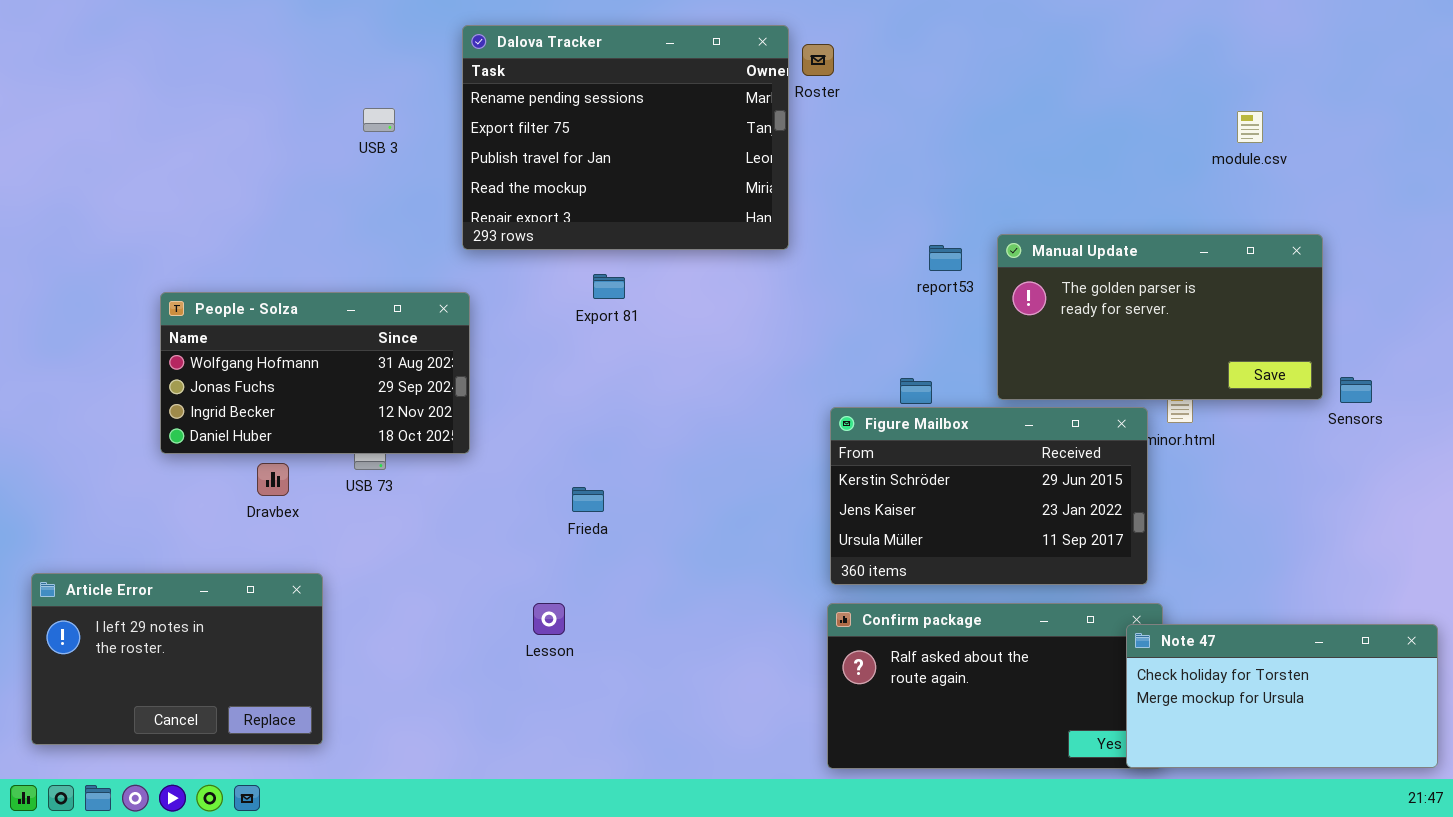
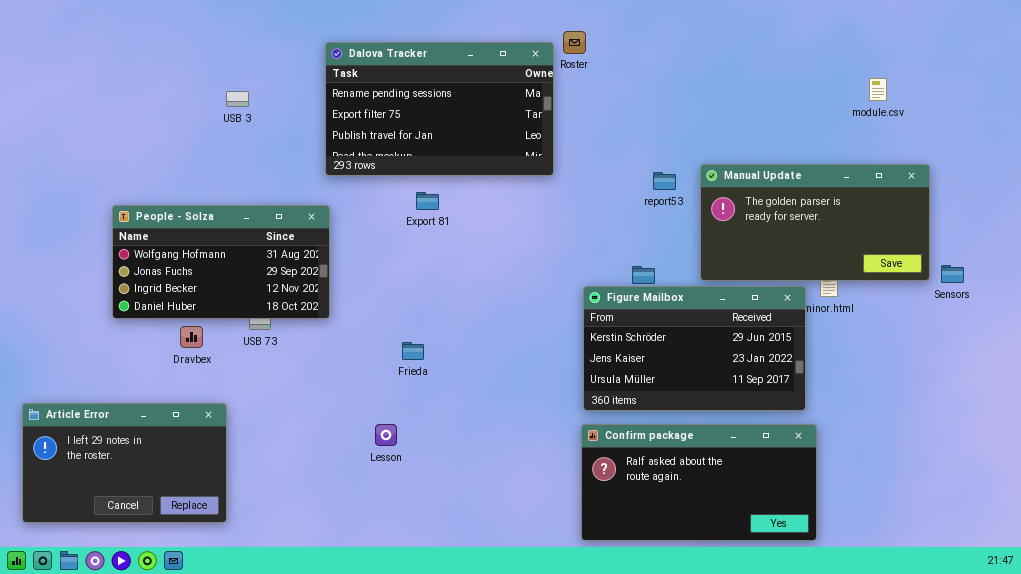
Dalova Tracker: [462,25,789,250] -> [325,42,554,176], resized
USB 3: [363,108,395,132] -> [226,91,249,107], moved
Note 47: [1126,624,1438,768] -> none, closed

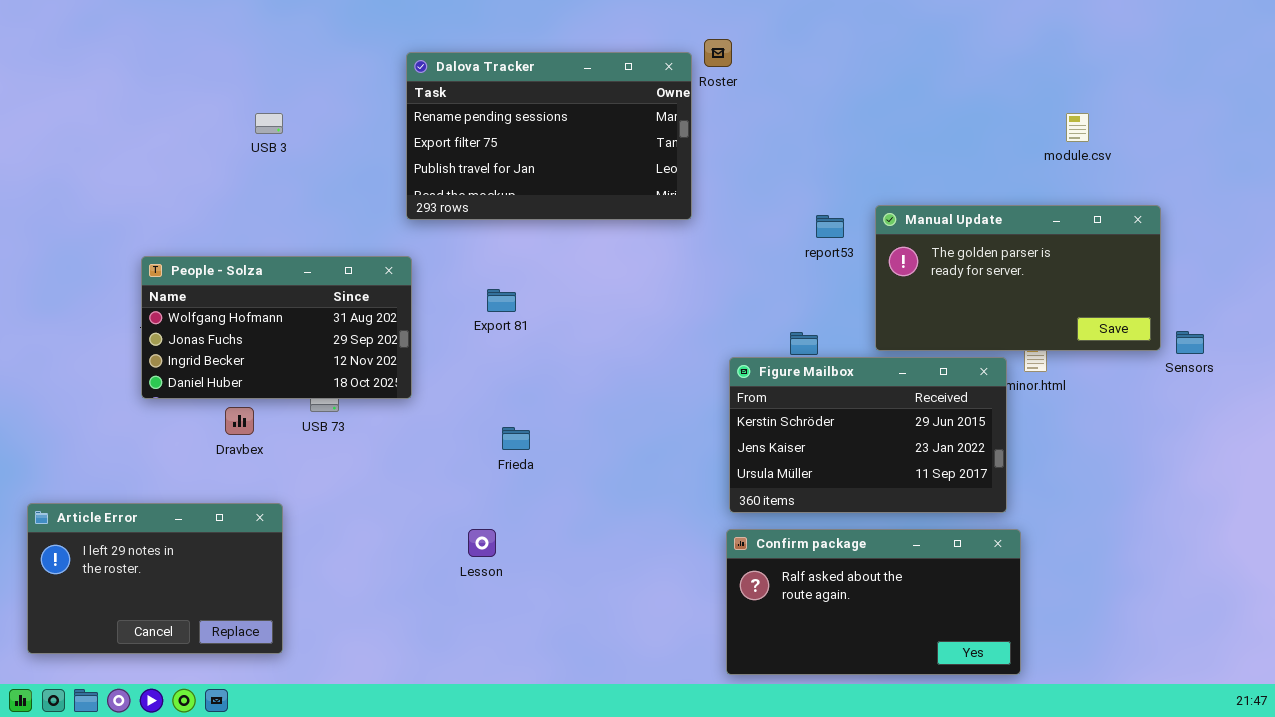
module.csv: [869,78,887,101] -> [1066,113,1089,142], moved
USB 3: [226,91,249,107] -> [255,113,283,134], moved
Export 81: [416,192,439,210] -> [487,289,516,312], moved

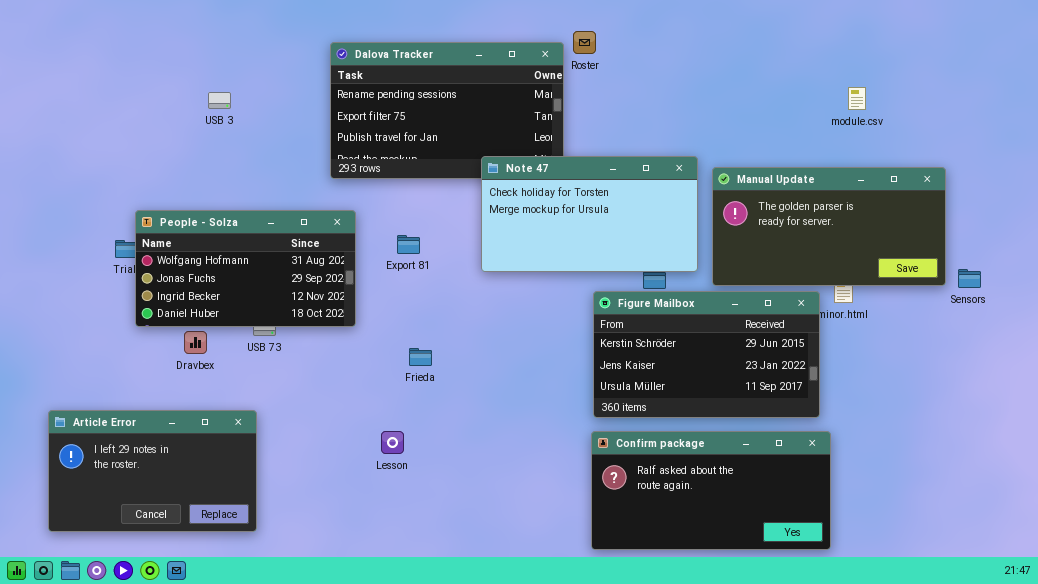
module.csv: [1066,113,1089,142] -> [848,87,866,110], moved
Note 47: none -> [481,156,698,272], opened
People - Solza: [141,256,412,399] -> [135,210,356,327], moved
Article Error: [27,503,283,654] -> [48,410,257,532], moved

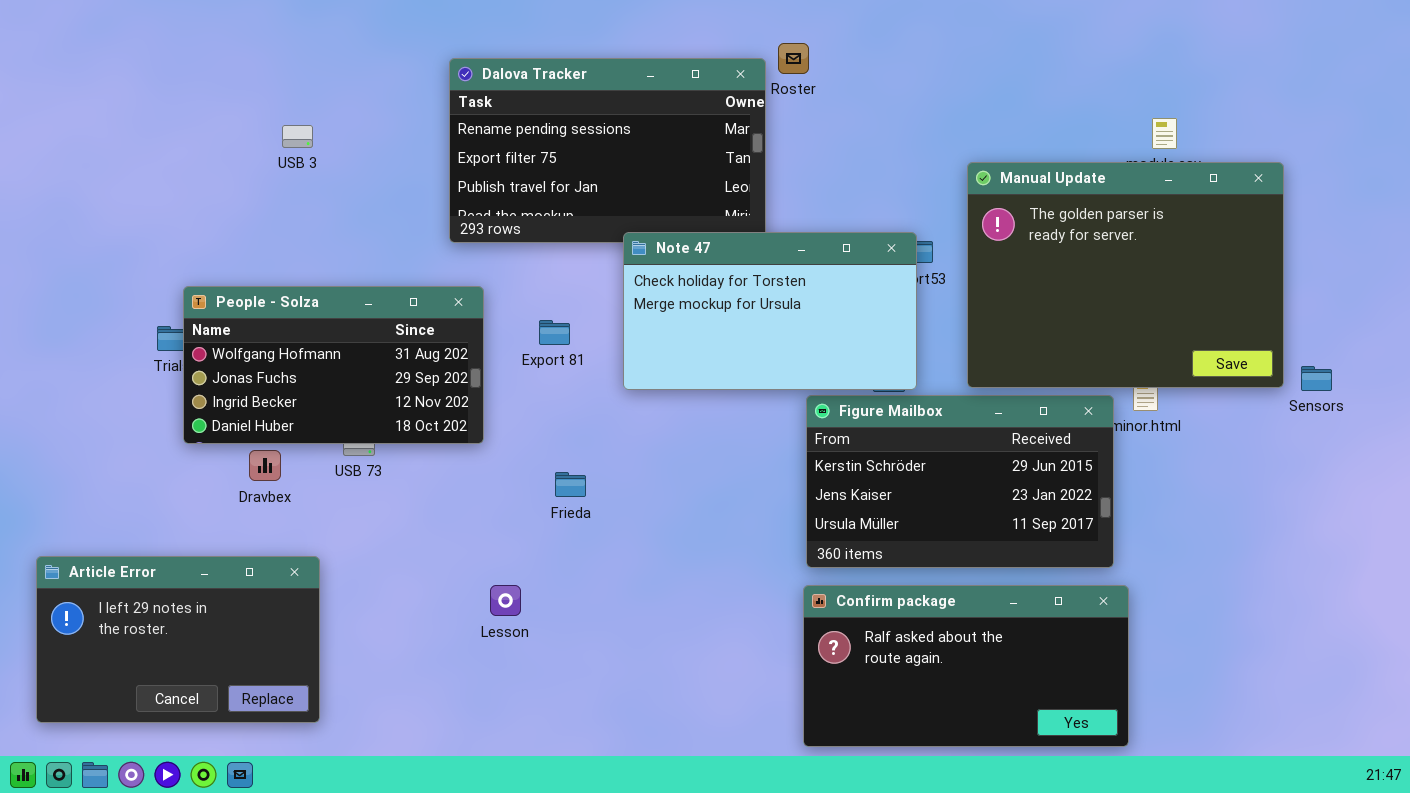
Note 47: [481,156,698,272] -> [623,232,917,390], moved
Manual Update: [712,167,946,286] -> [967,162,1284,388], resized
Article Error: [48,410,257,532] -> [36,556,320,723], moved
Lesson: [381,431,404,454] -> [490,585,521,616], moved

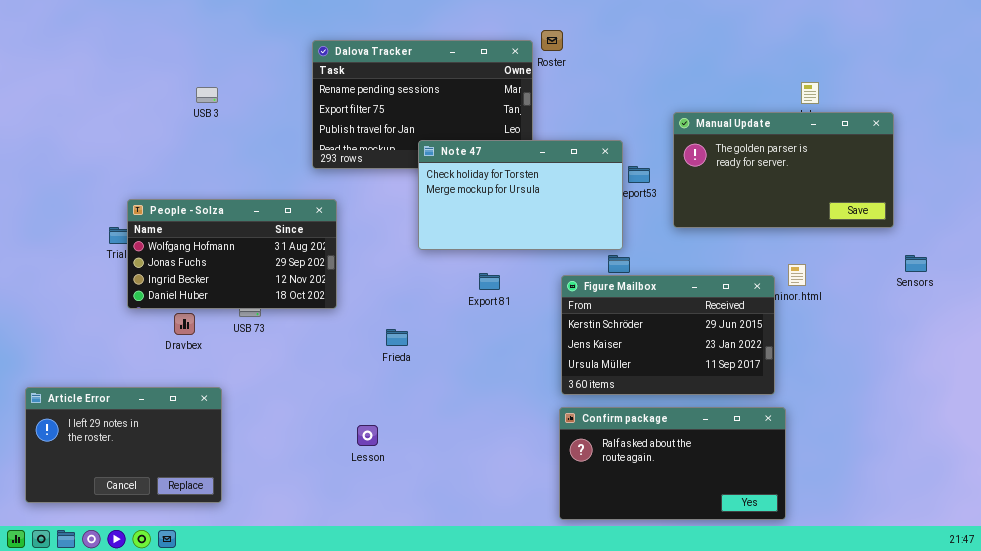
Manual Update: [967,162,1284,388] -> [673,112,894,228], resized
Note 47: [623,232,917,390] -> [418,140,623,250], moved
Export 81: [539,320,570,345] -> [479,273,500,290], moved
Lesson: [490,585,521,616] -> [357,425,378,446], moved

